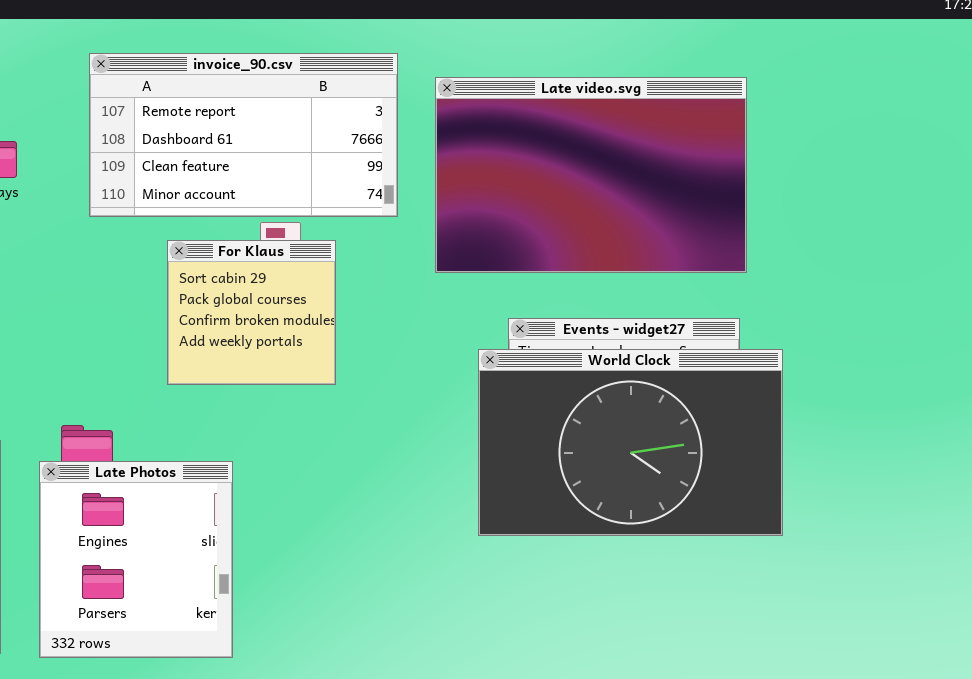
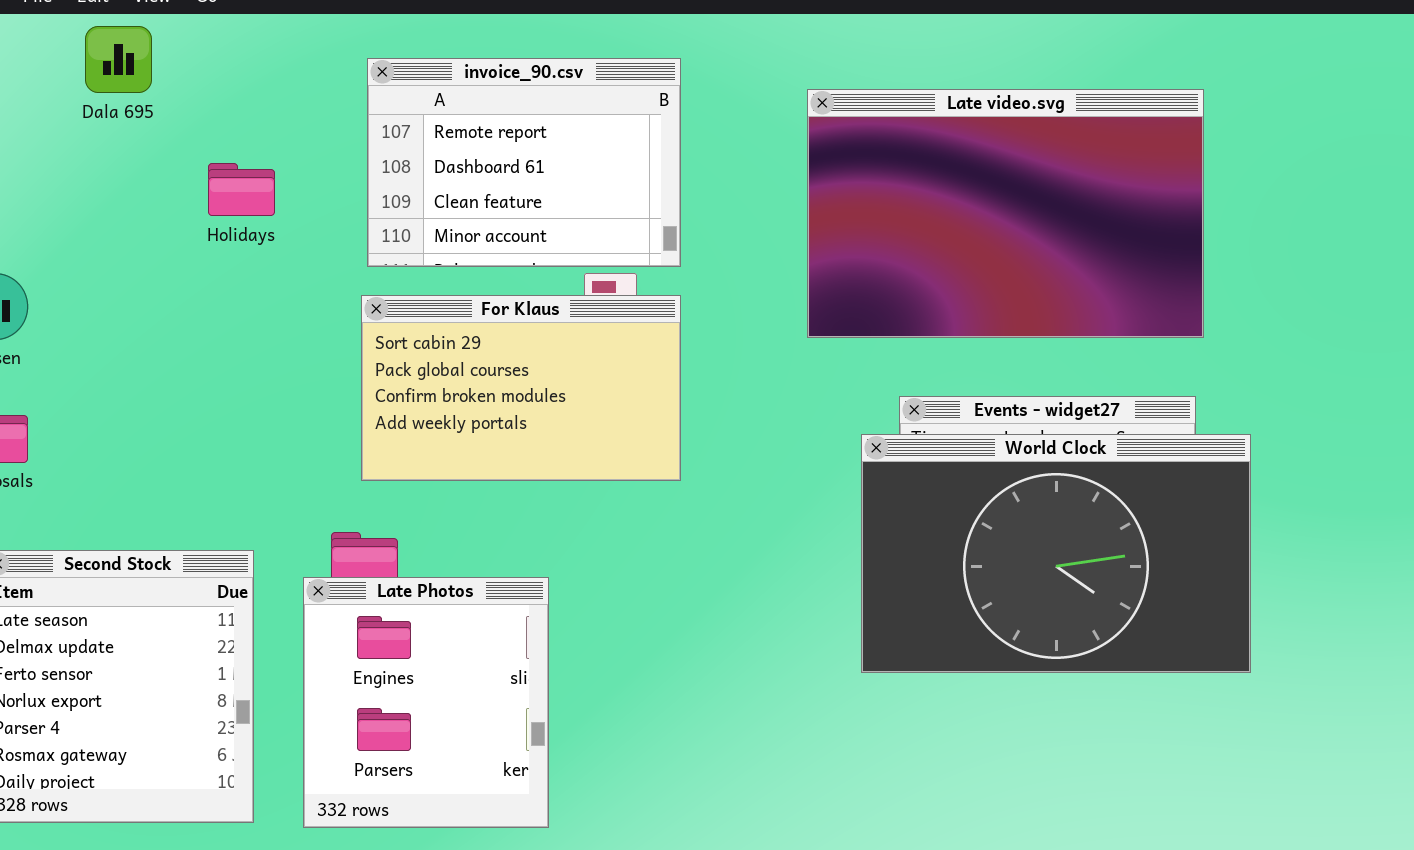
invoice_90.csv: [89,53,398,217] -> [367,58,681,267], resized
For Klaus: [167,240,336,385] -> [361,295,681,481], resized

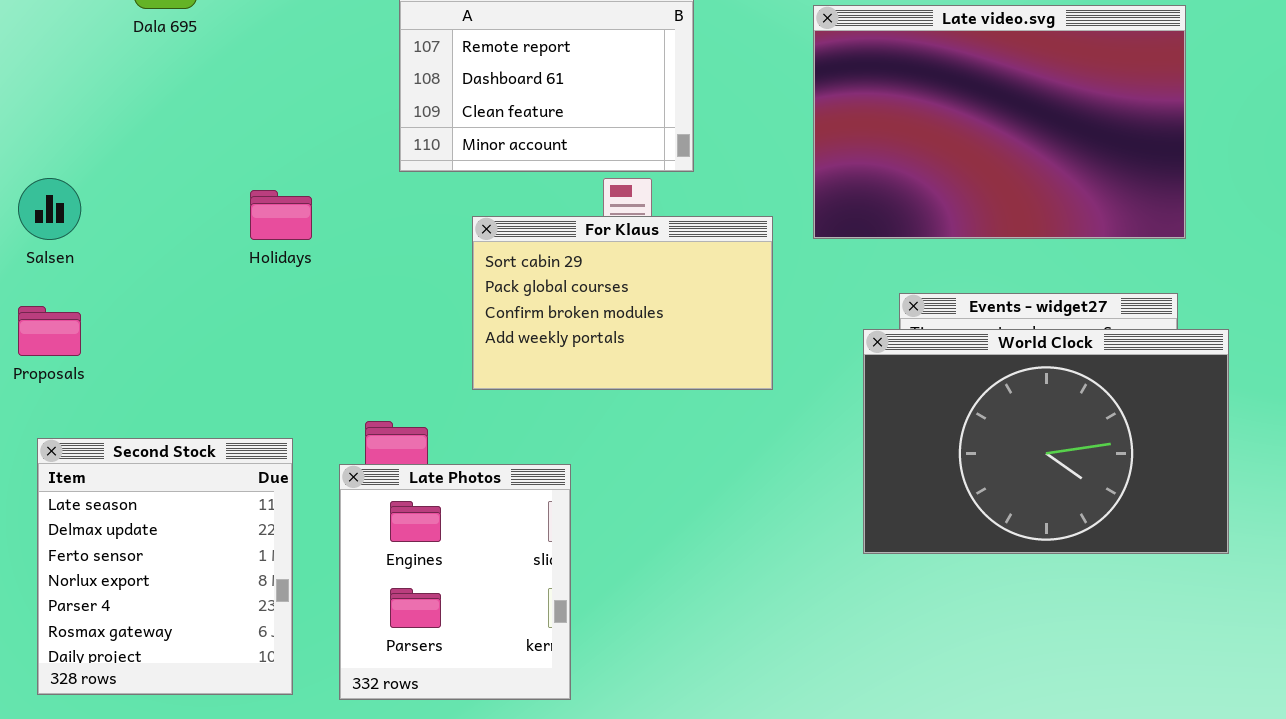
Holidays: [208,163,275,216] -> [250,190,312,240], moved
For Klaus: [361,295,681,481] -> [472,216,773,390], moved

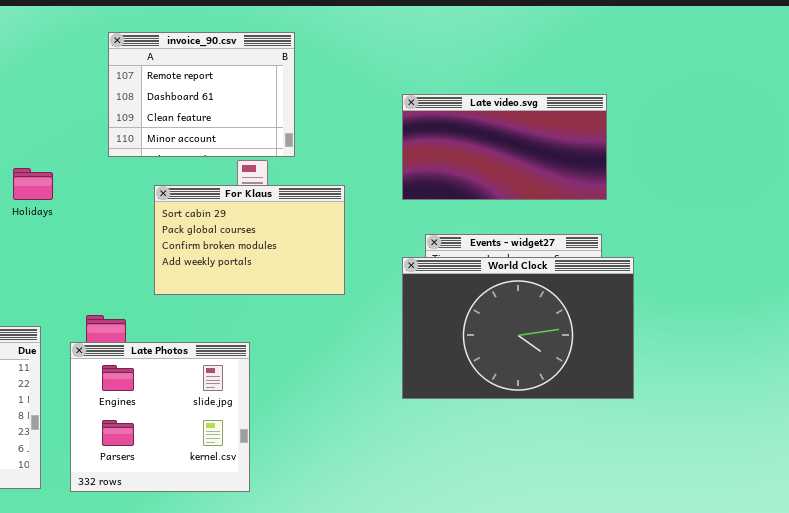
Late video.svg: [813,5,1186,239] -> [402,94,607,200], resized
Late Photos: [339,464,571,700] -> [70,342,250,492], resized

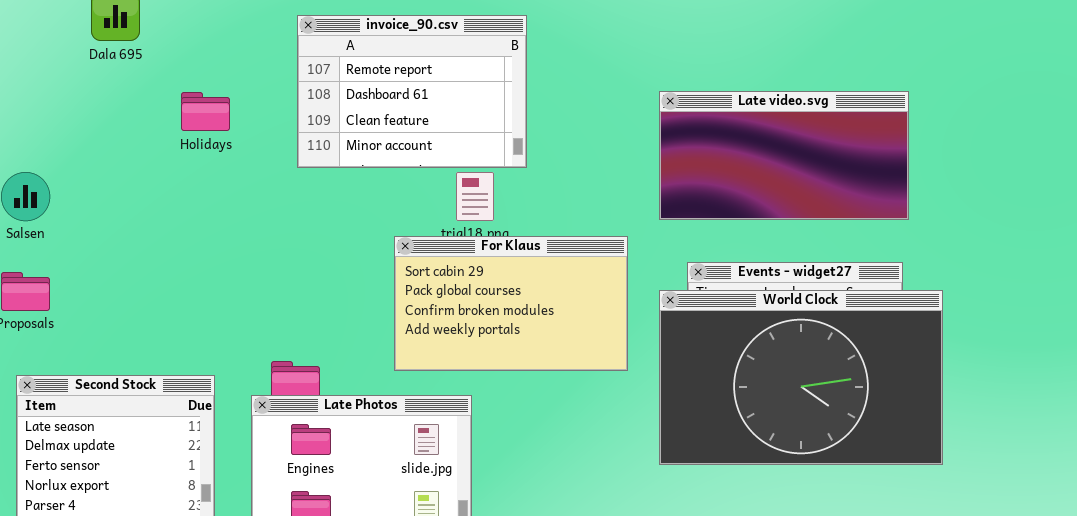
Holidays: [13,168,53,200] -> [181,92,230,131], moved
For Klaus: [154,185,345,295] -> [394,236,628,371], moved

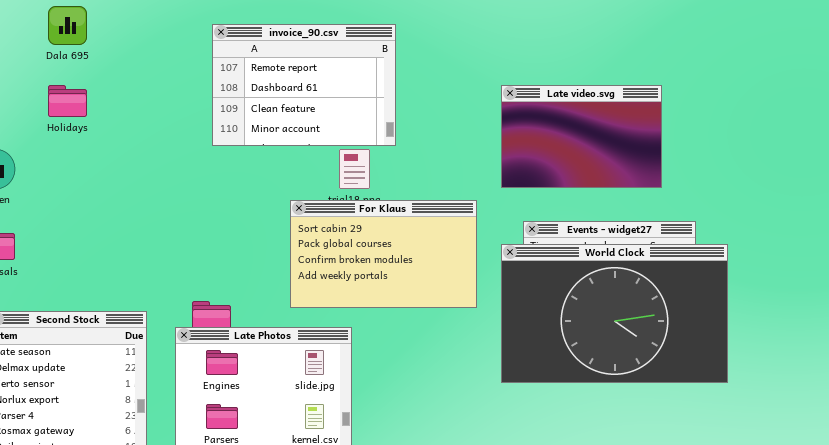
Late video.svg: [659,91,909,220] -> [501,85,662,188], resized
Holidays: [181,92,230,131] -> [48,85,87,117], moved

